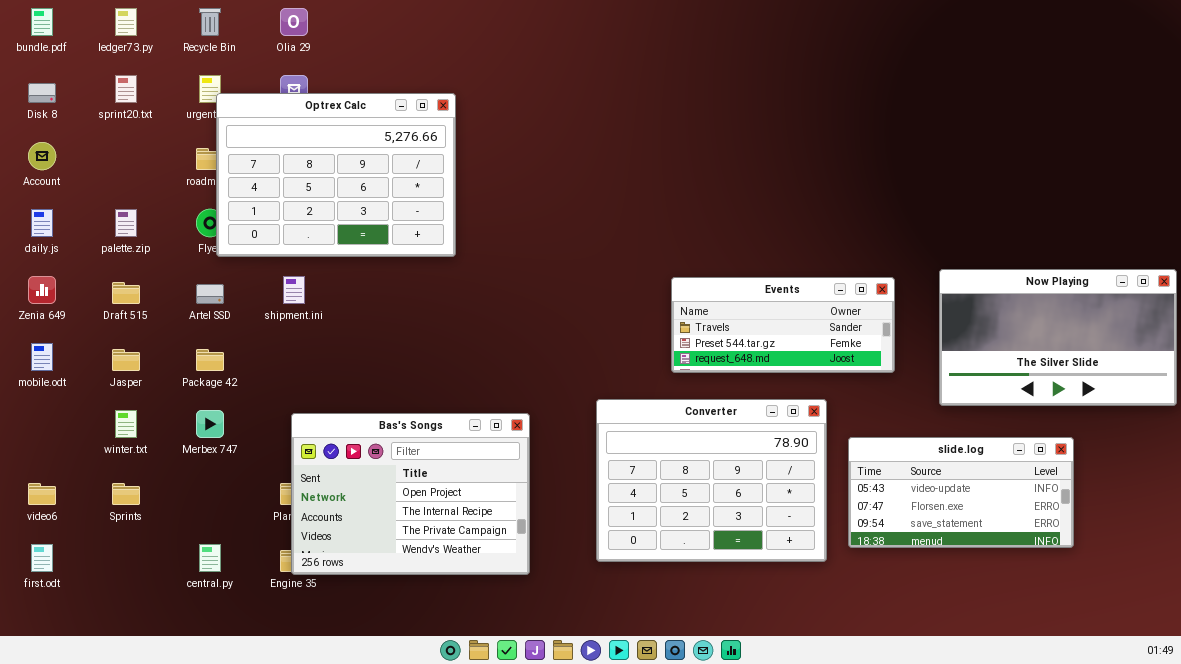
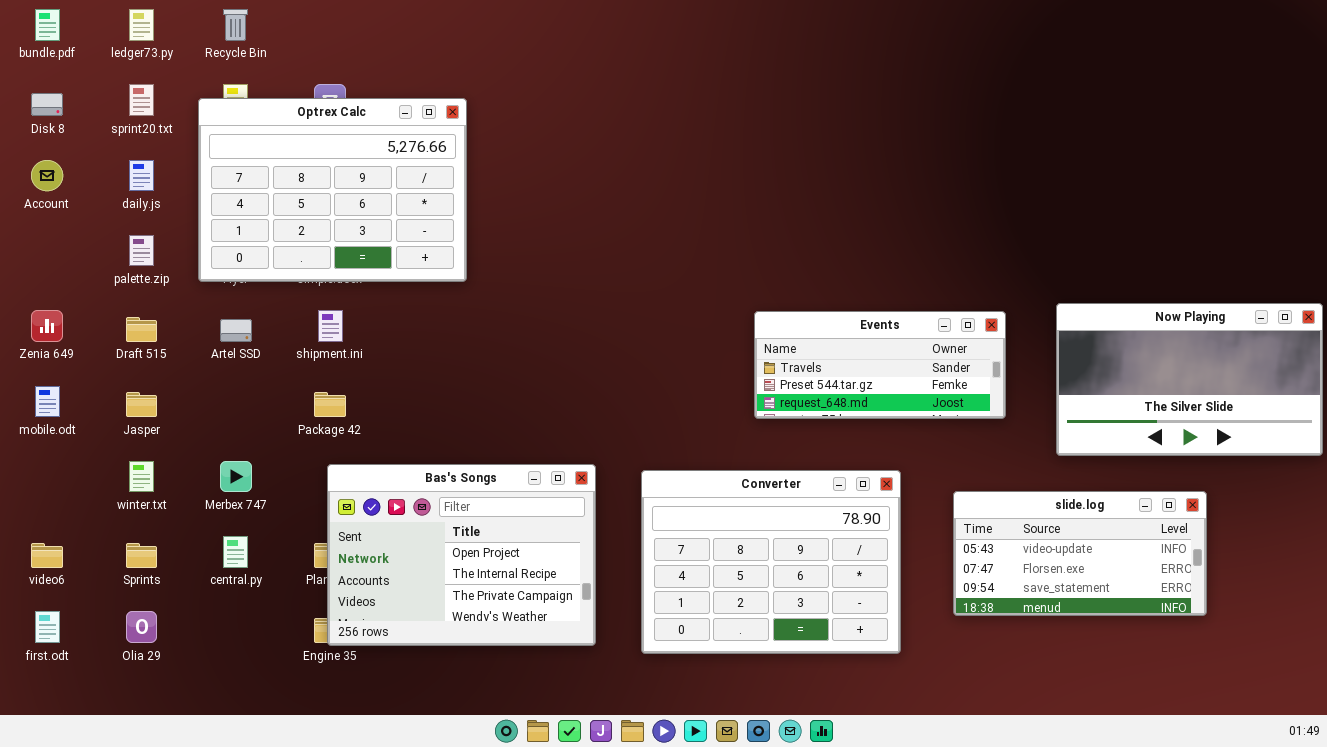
Olia 29: [280,8,308,36] -> [126,611,157,643], moved
Optrex Calc: [216,93,456,257] -> [198,98,467,282], moved
daily.js: [31,209,53,237] -> [129,160,154,191], moved
Package 42: [196,349,224,371] -> [314,392,346,417], moved
Converter: [596,399,827,562] -> [641,470,901,654], moved
central.py: [199,544,221,572] -> [223,536,248,568], moved

